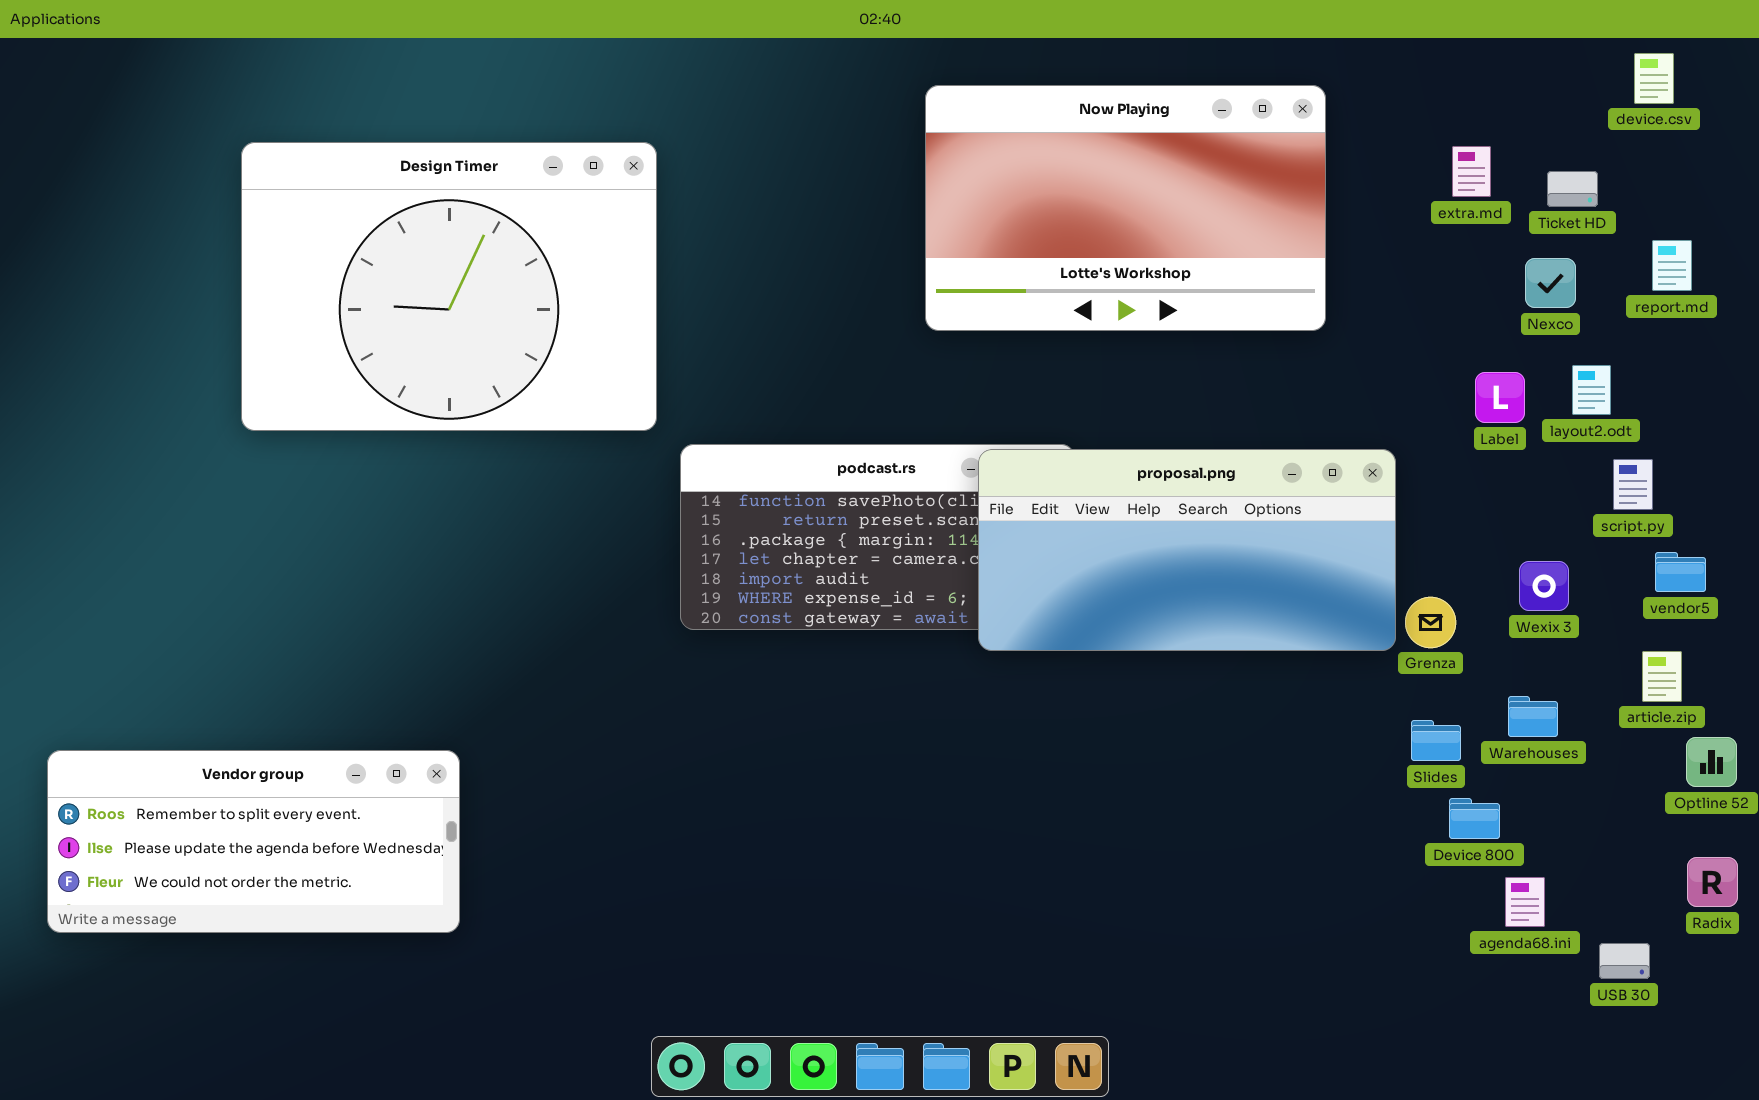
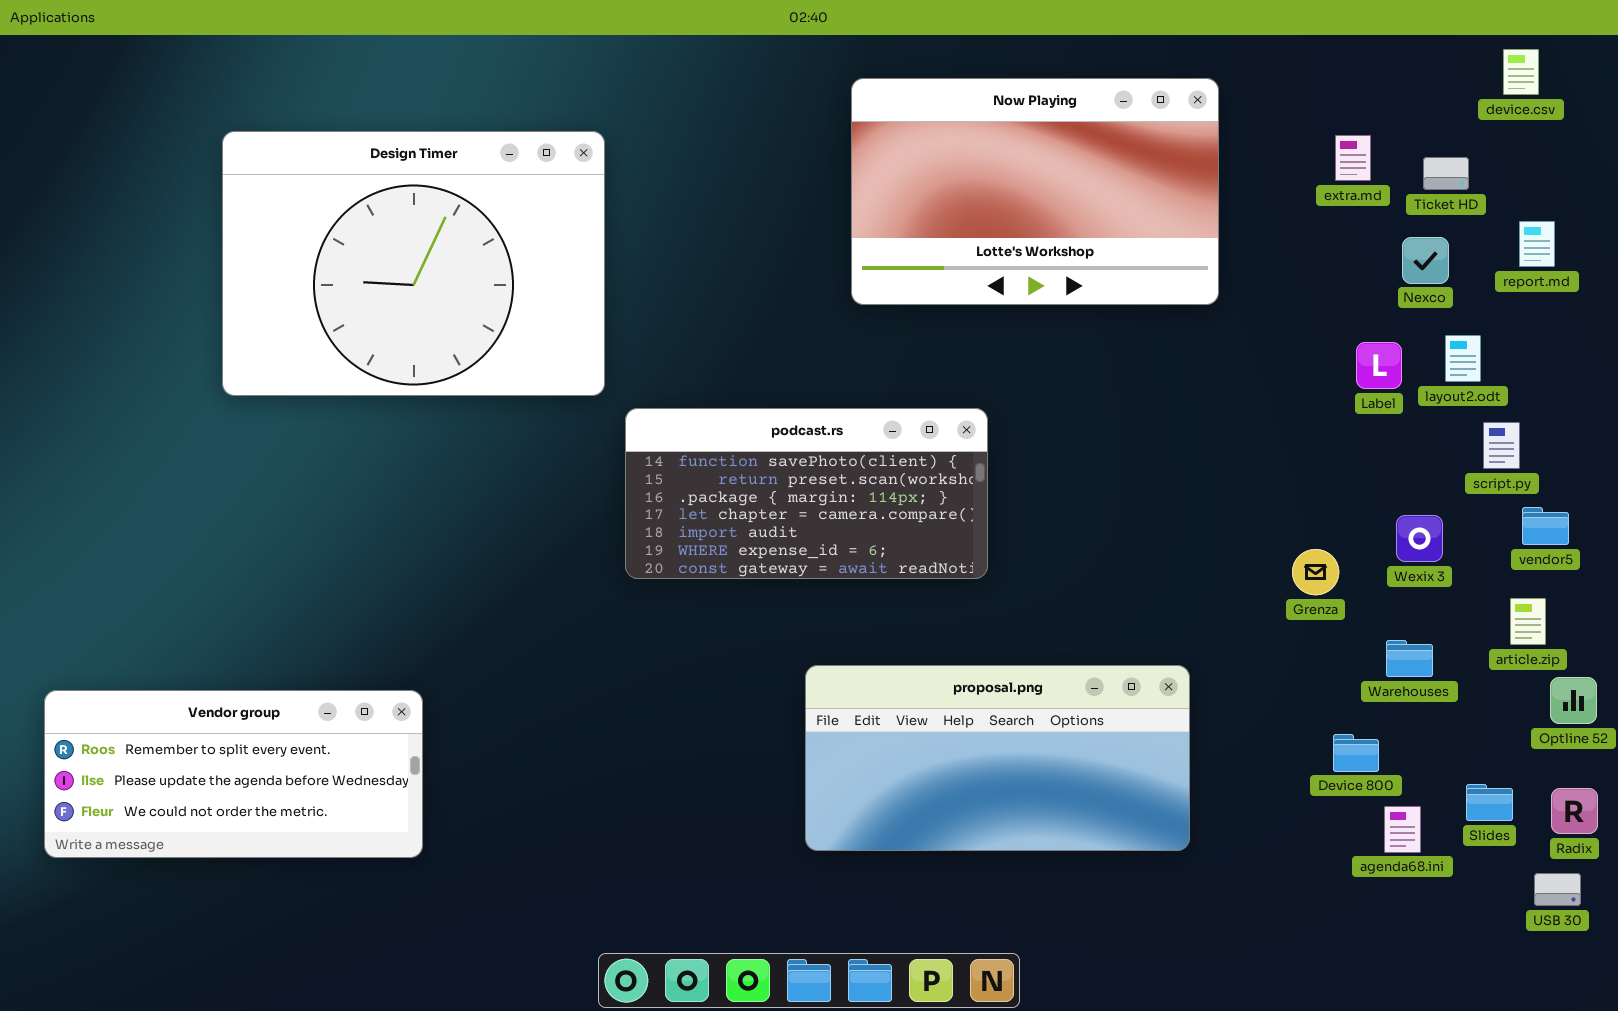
proposal.png: [978,449,1396,651] -> [805,665,1190,851], moved
Slides: [1411,720,1461,761] -> [1466,784,1513,821], moved
USB 30: [1599,943,1650,979] -> [1534,873,1581,906], moved

